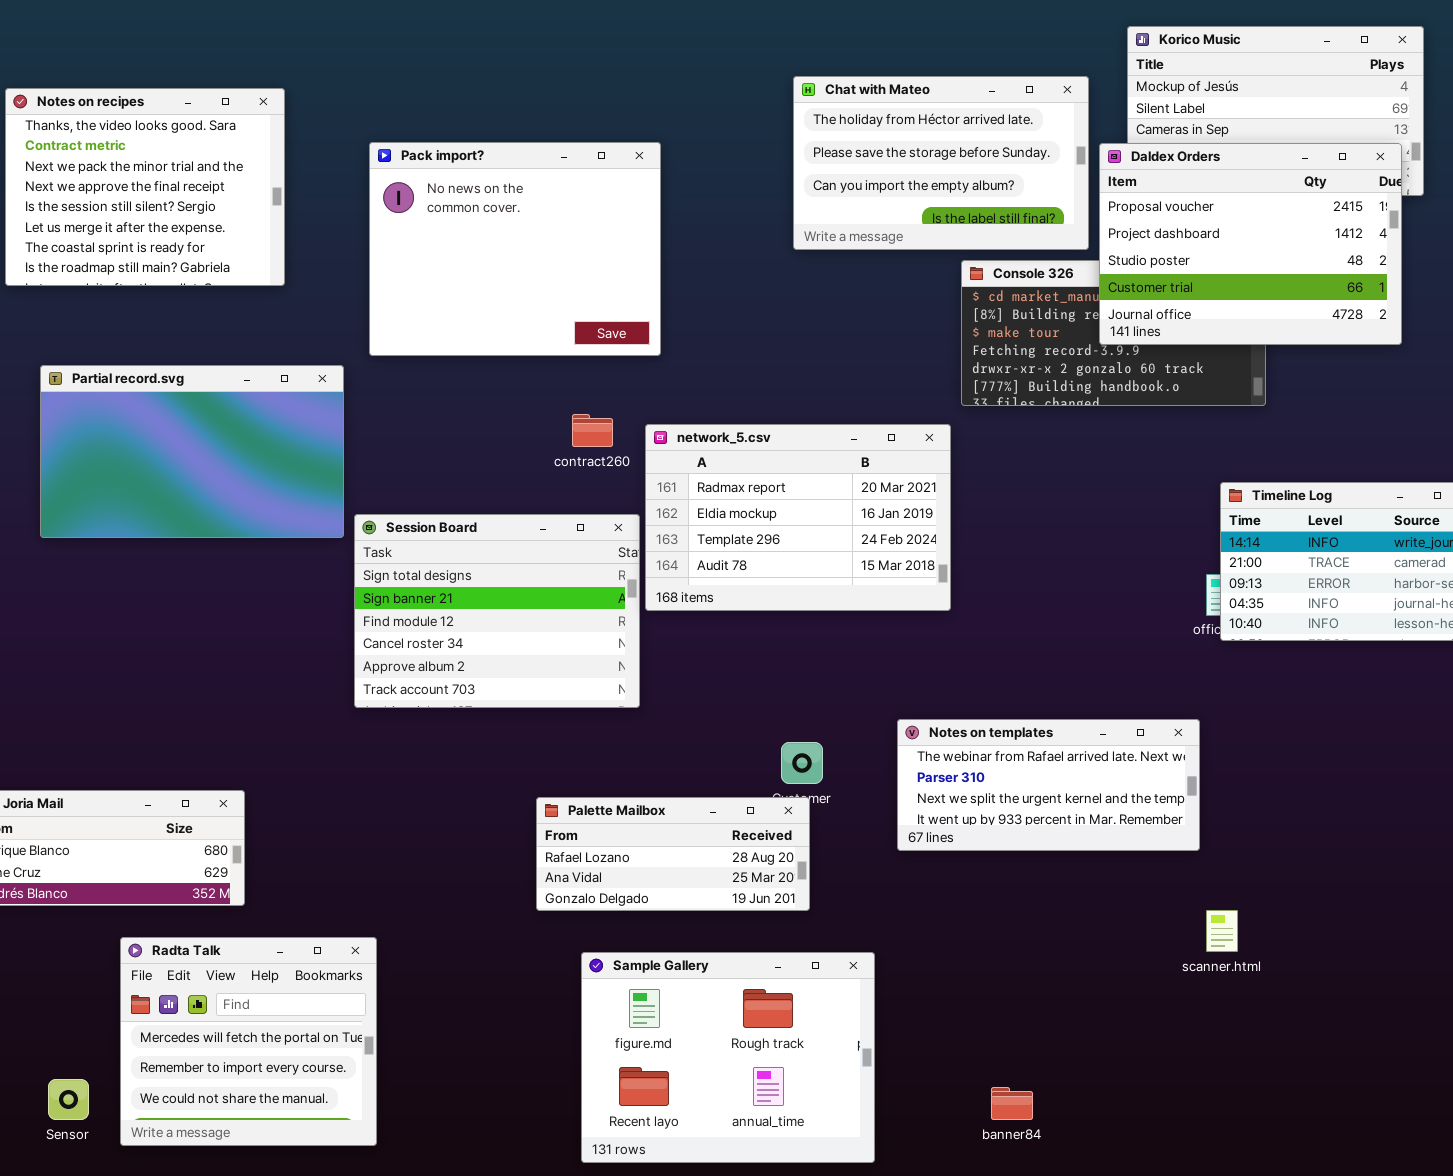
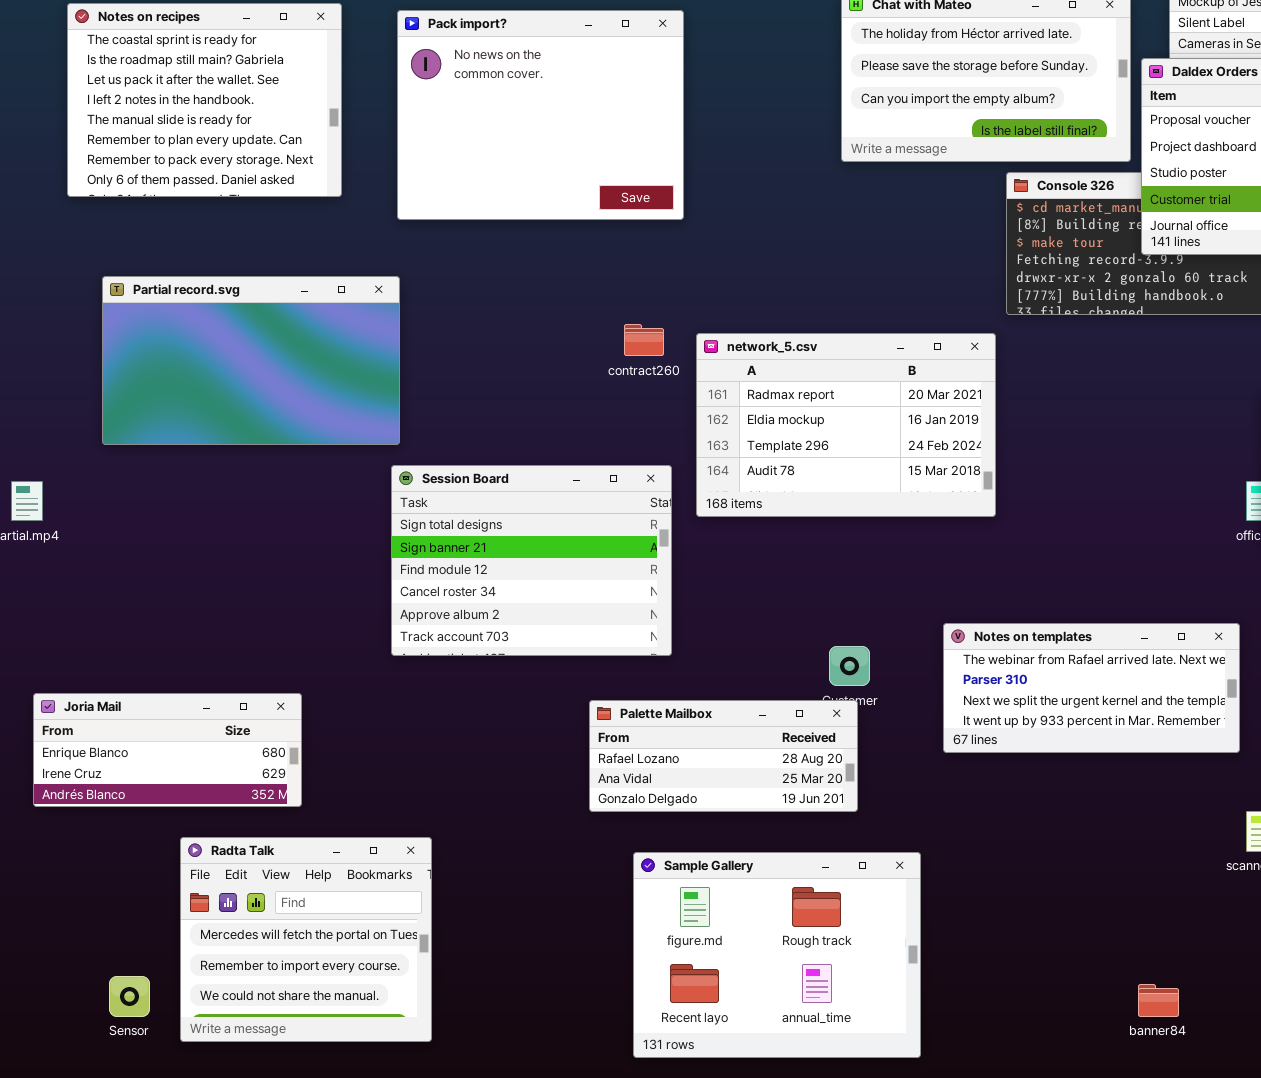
Notes on recipes: [5,88,285,286] -> [67,3,342,197], scrolled down 6 rows
Pack import?: [369,142,661,356] -> [397,10,684,220], moved
Session Board: [354,514,640,708] -> [391,465,672,656], moved
banner84: [991,1087,1033,1120] -> [1138,984,1179,1017], moved

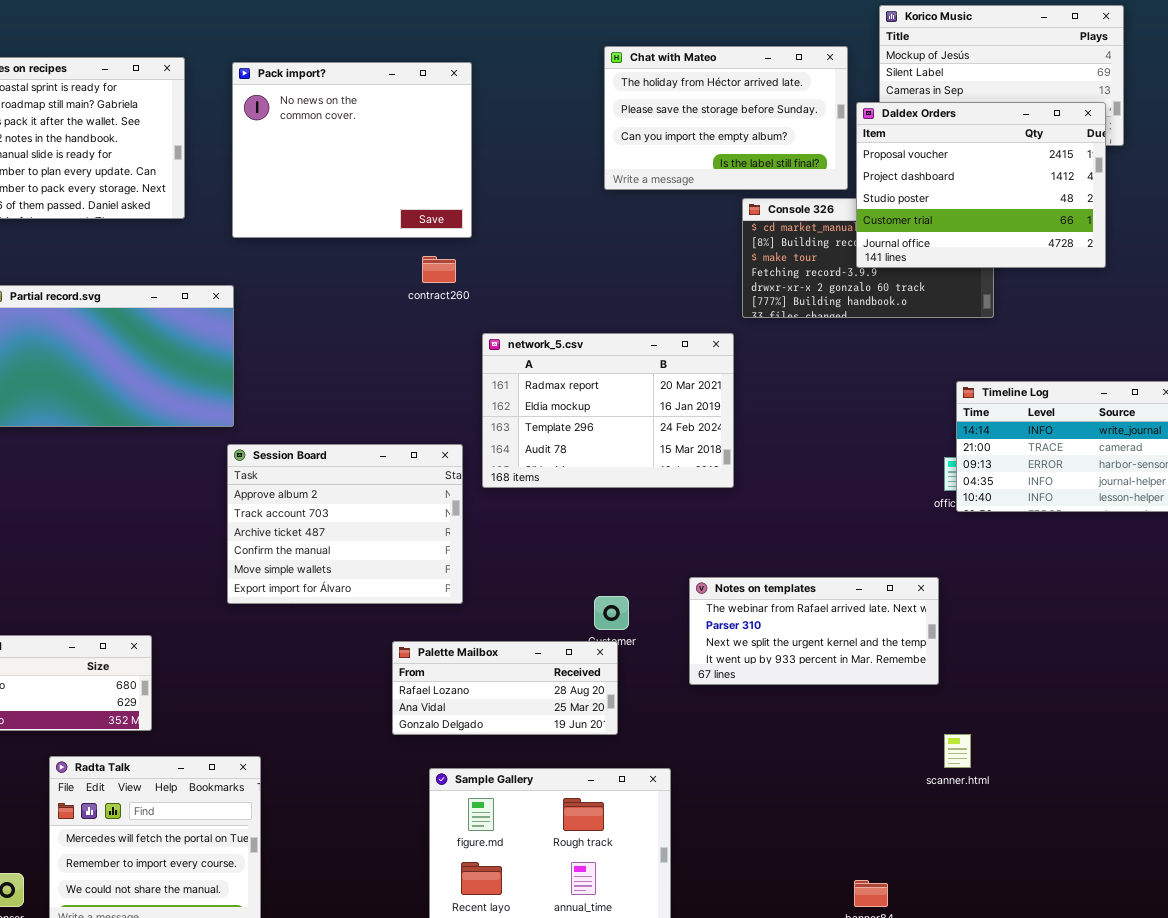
contract260: [624,324,664,356] -> [422,256,456,283], moved
Session Board: [391,465,672,656] -> [227,444,463,604], scrolled down 4 rows

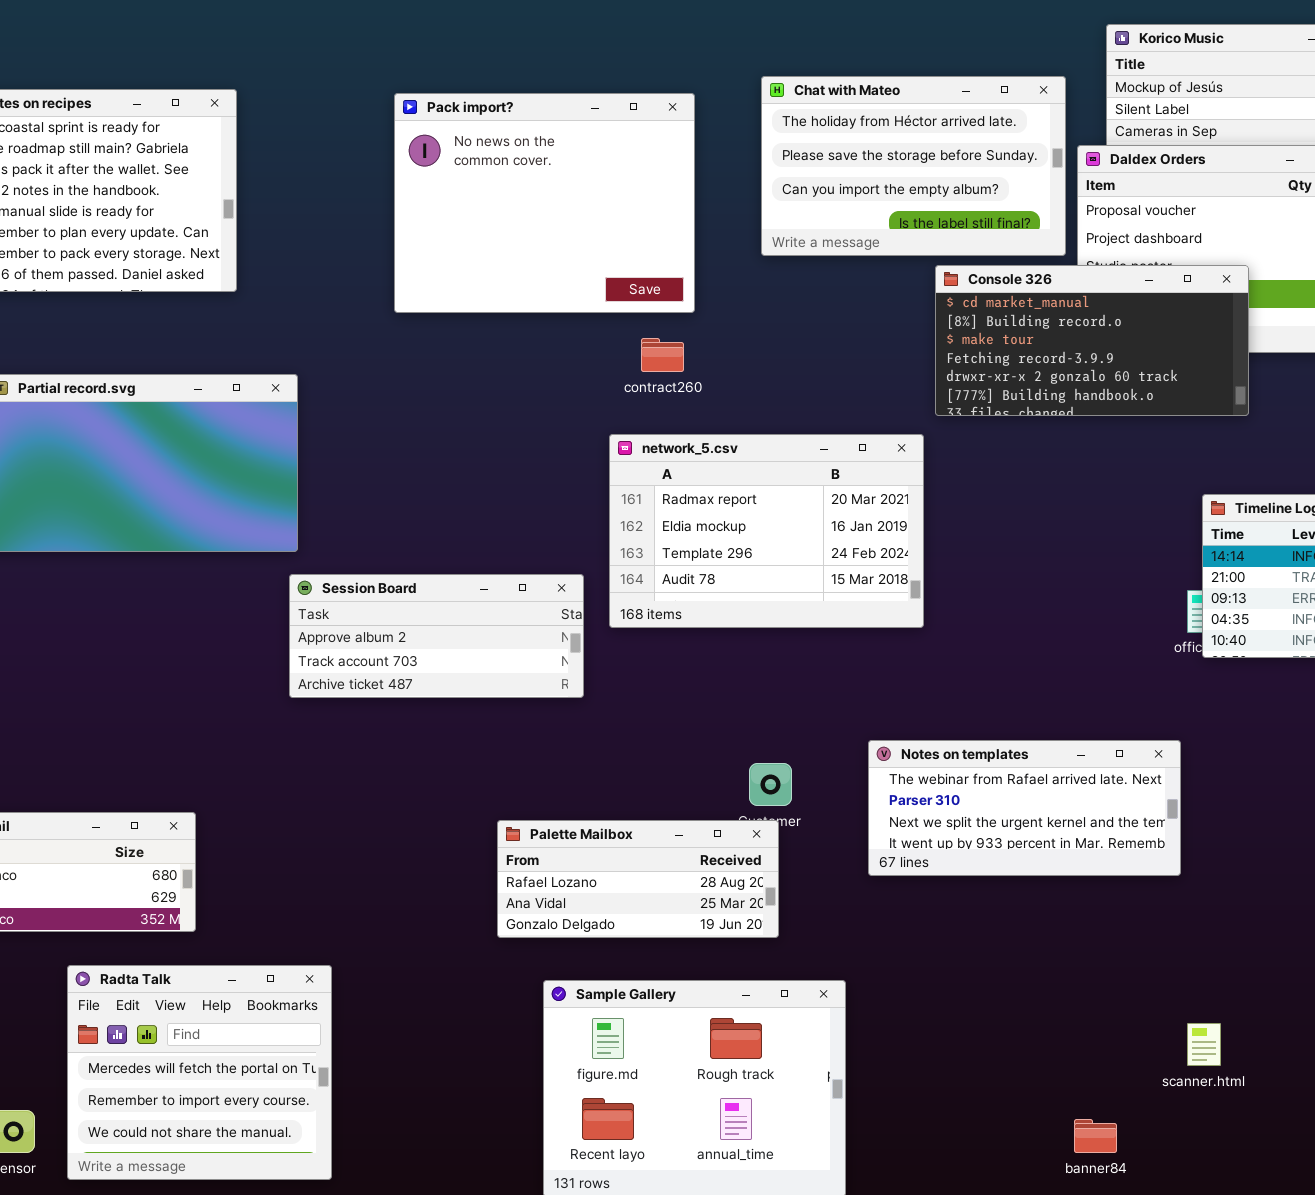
Pack import?: [232,62,472,238] -> [394,93,695,313], moved
Console 326: [742,198,994,318] -> [935,265,1249,416], raised
contract260: [422,256,456,283] -> [641,338,684,372], moved
Session Board: [227,444,463,604] -> [289,574,584,698], resized
scanner.html: [944,734,971,768] -> [1187,1023,1221,1066], moved

